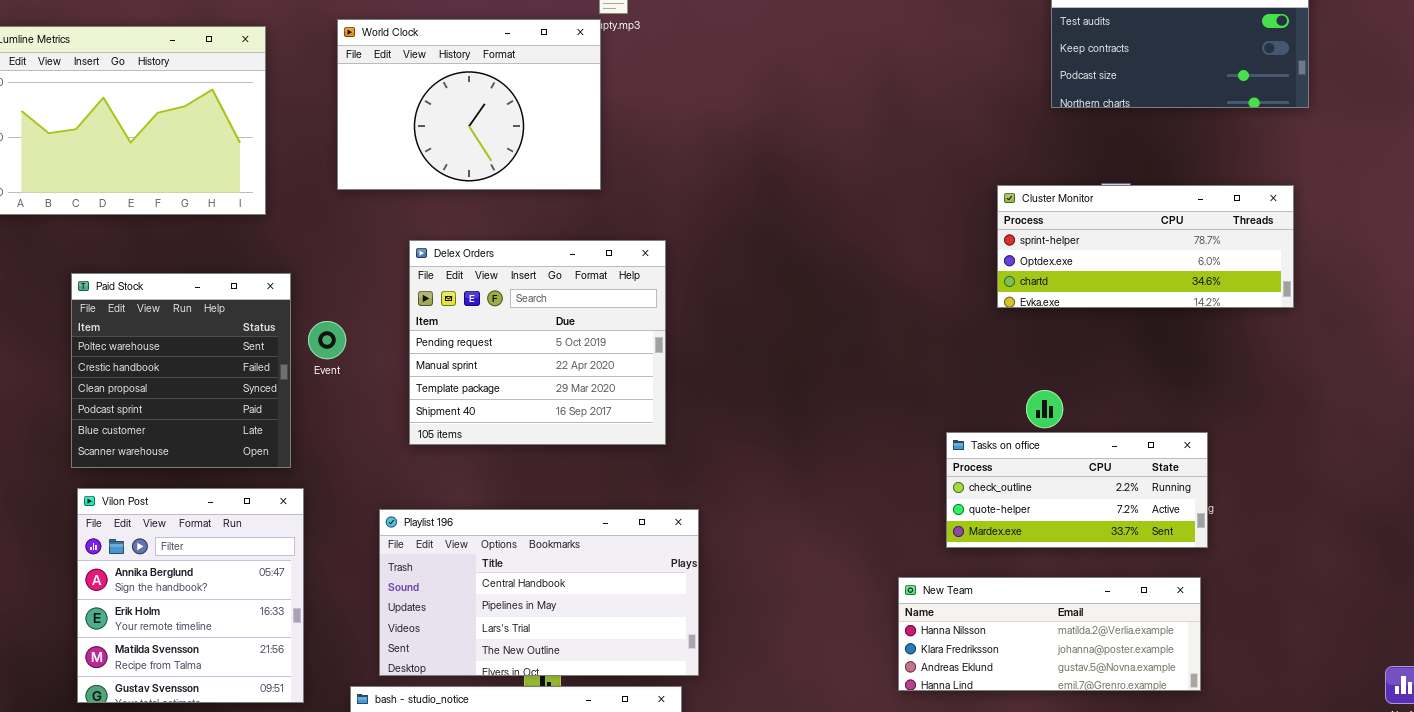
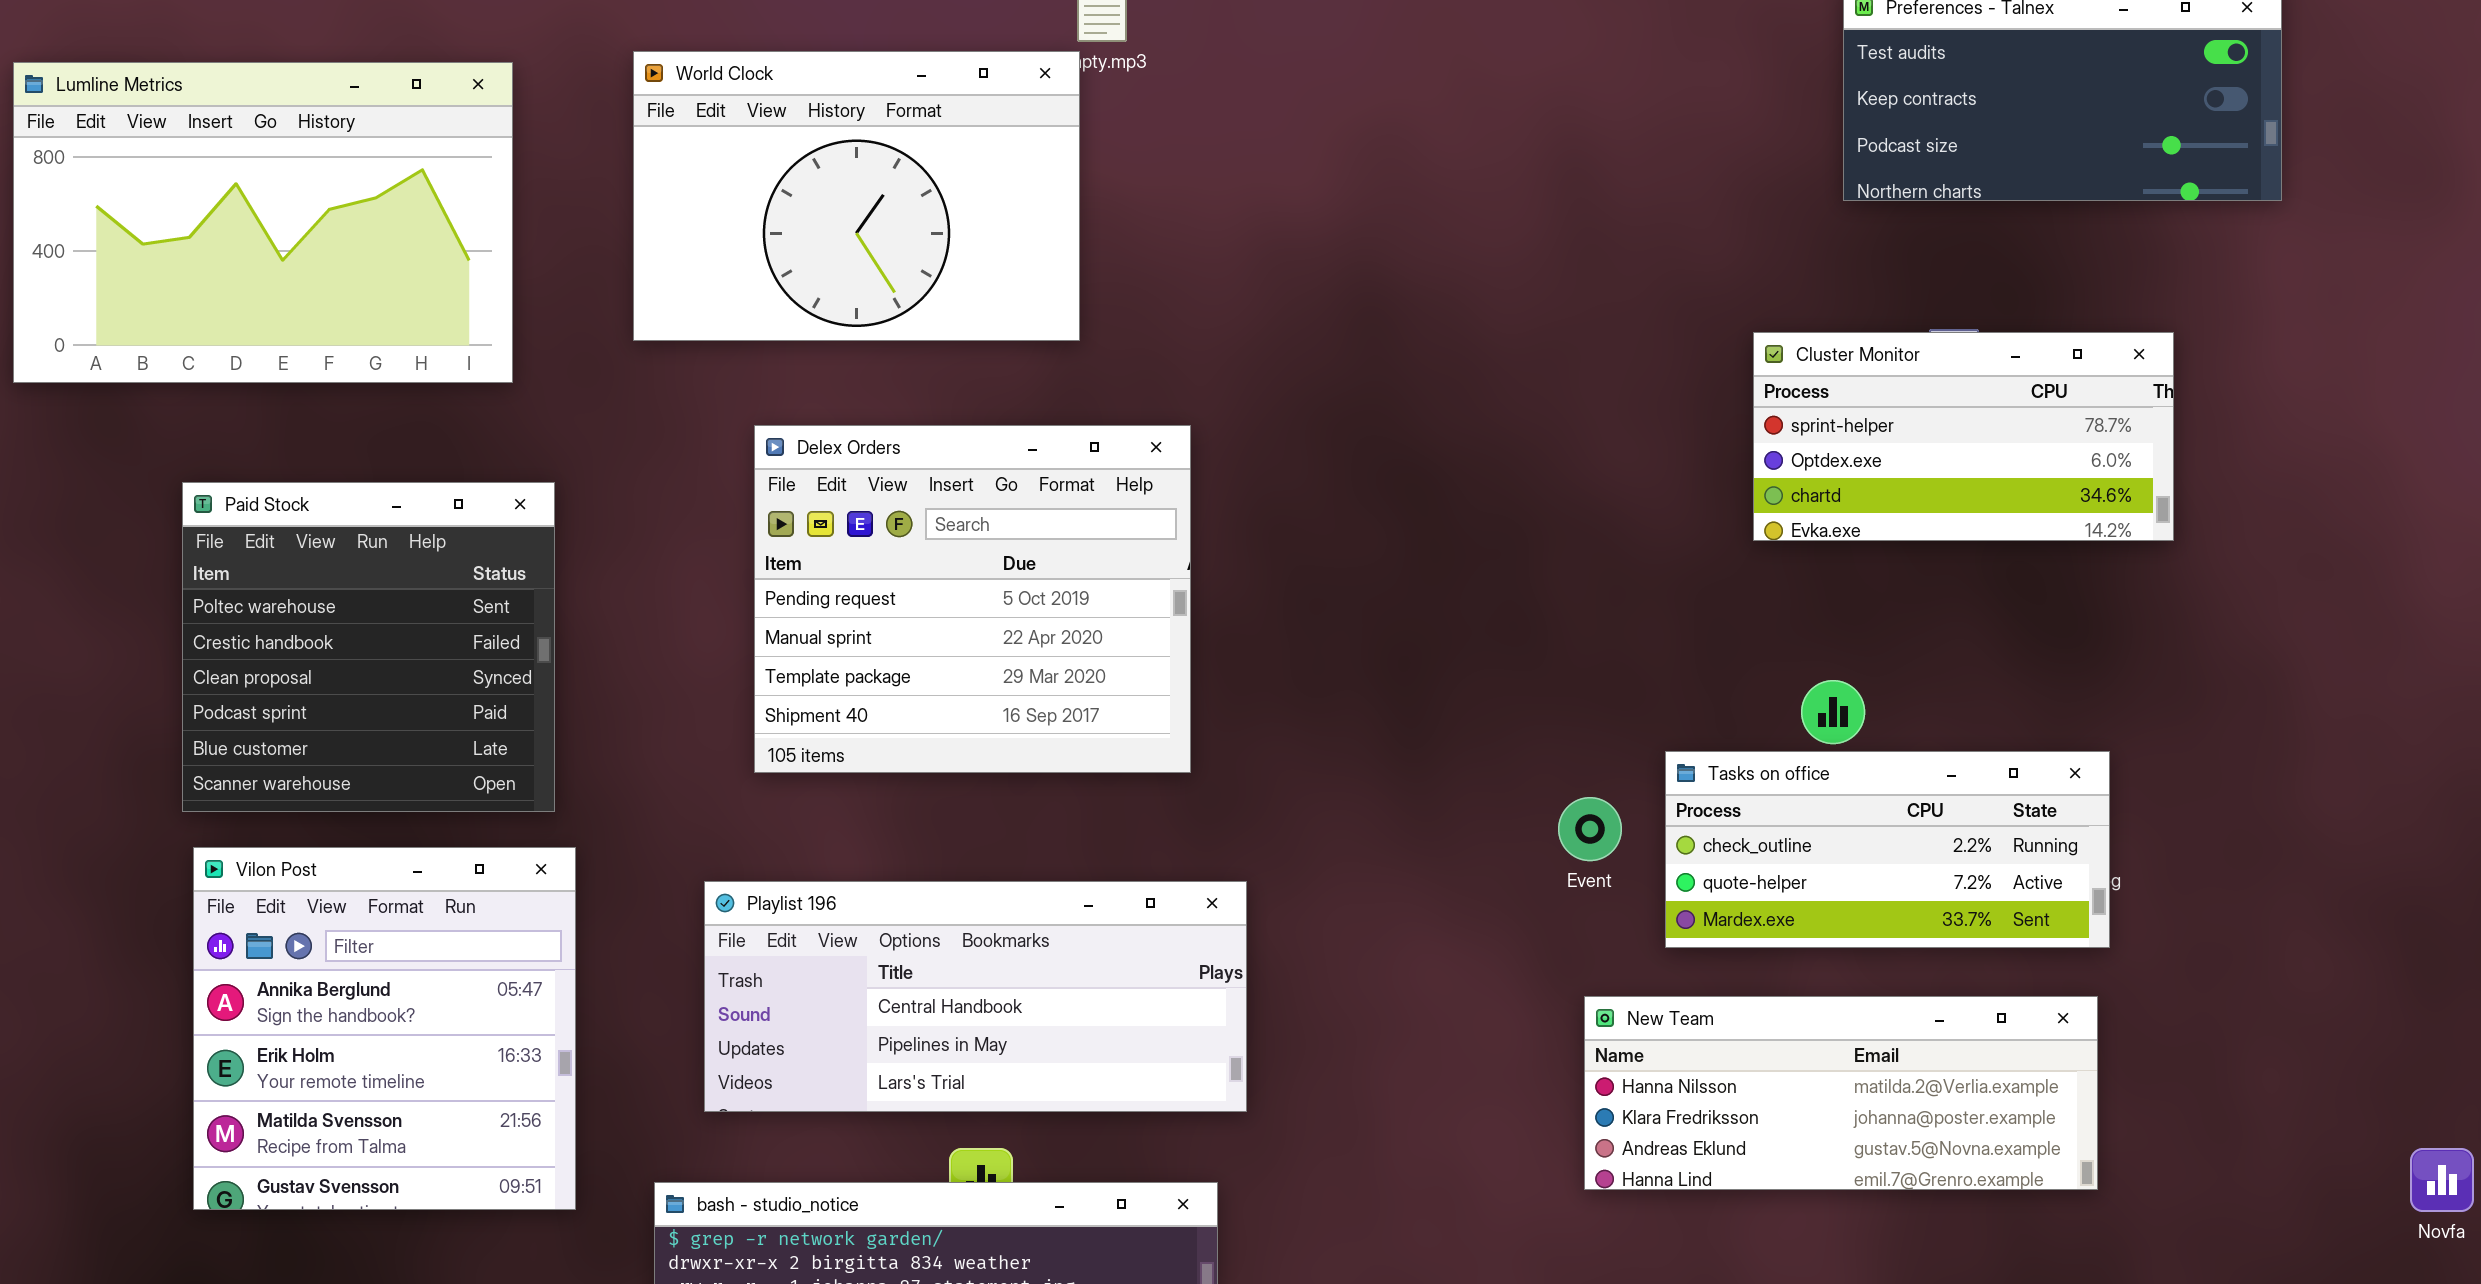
Cluster Monitor: [997,185,1294,308] -> [1753,332,2174,541], resized
Event: [308,321,346,359] -> [1558,797,1622,861], moved
Playlist 196: [379,509,699,676] -> [704,881,1247,1112], resized

